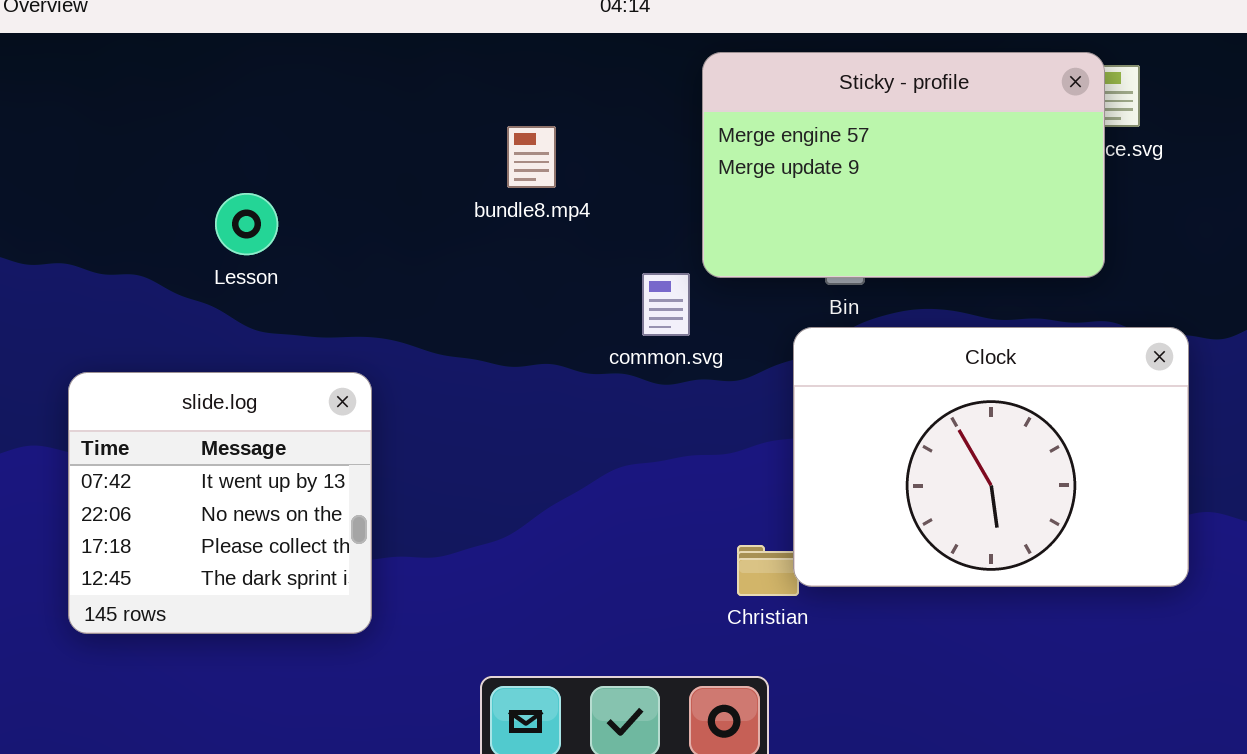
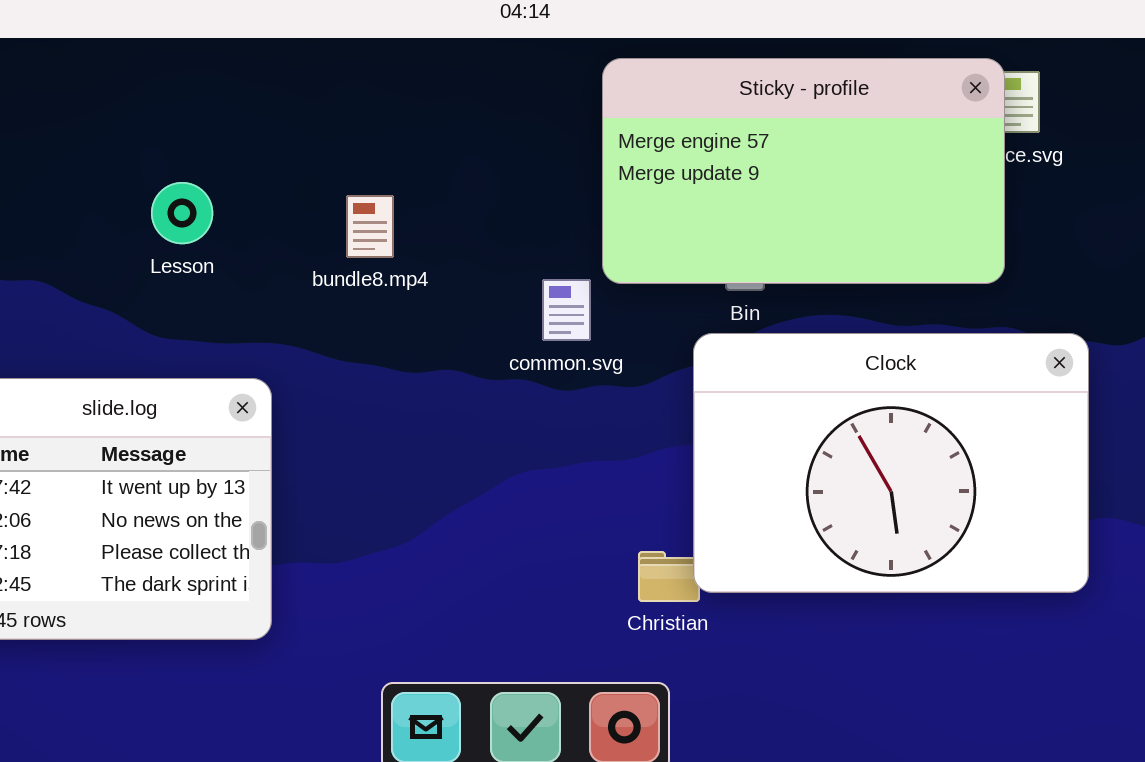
bundle8.mp4: [507,126,556,188] -> [346,195,394,258], moved
Lesson: [215,193,278,255] -> [151,182,213,244], moved

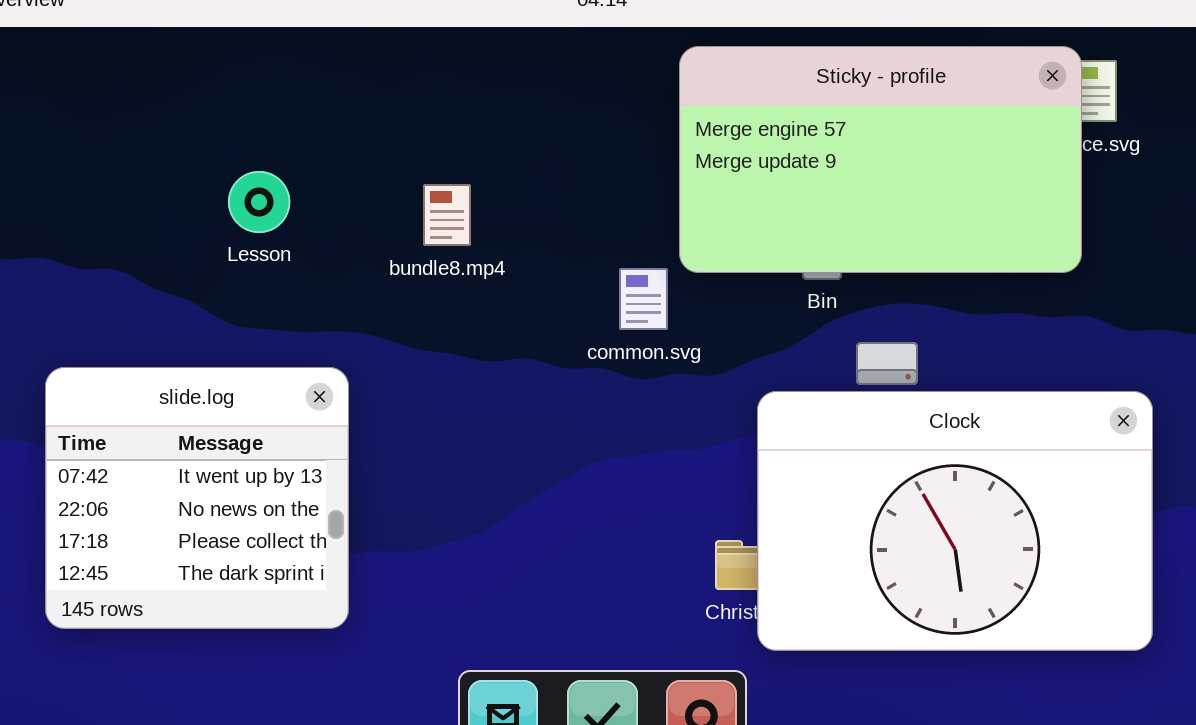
Clock: [693,333,1089,593] -> [757,391,1153,651], moved

